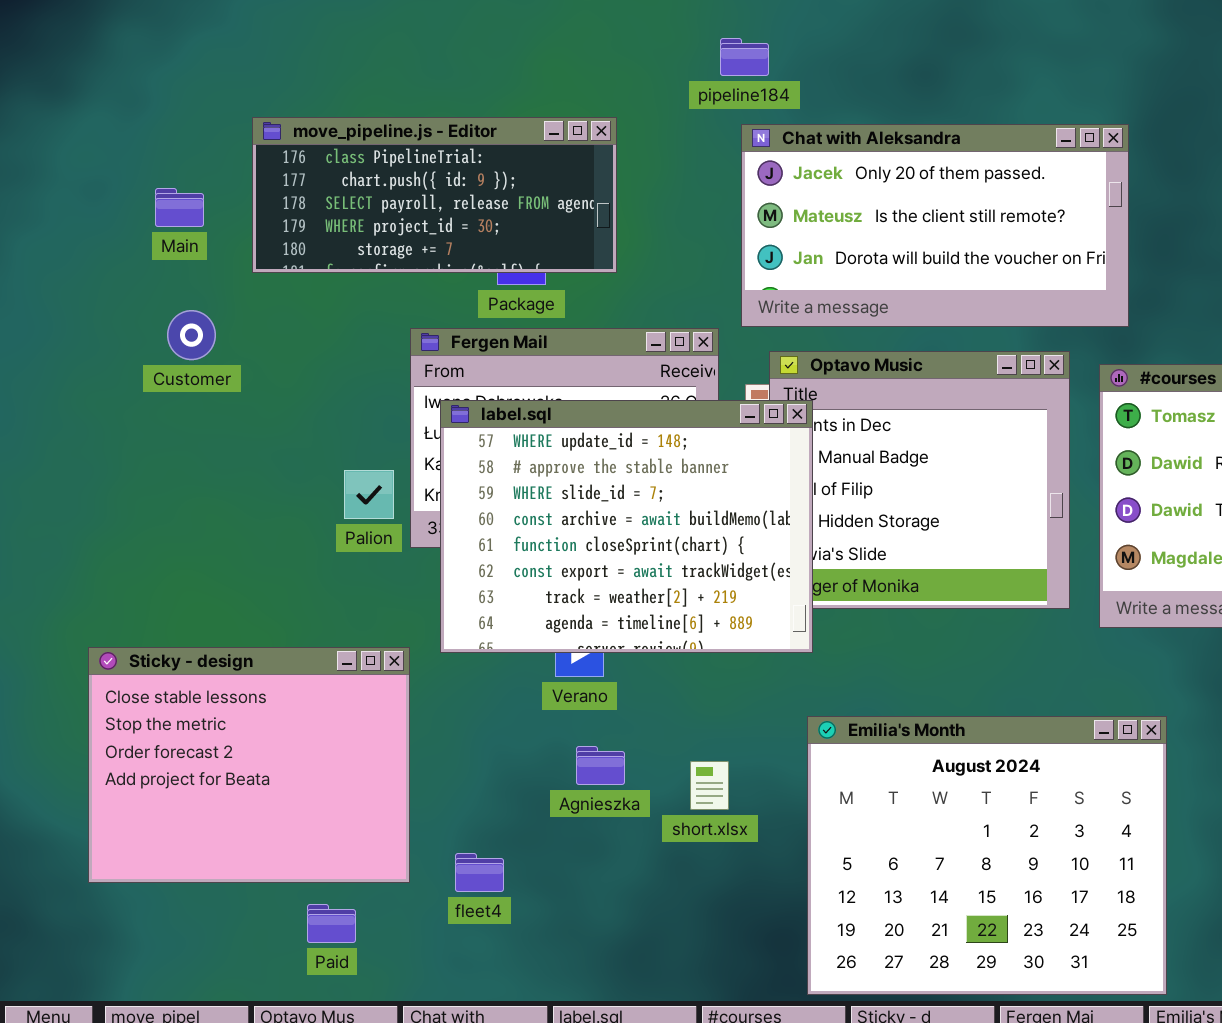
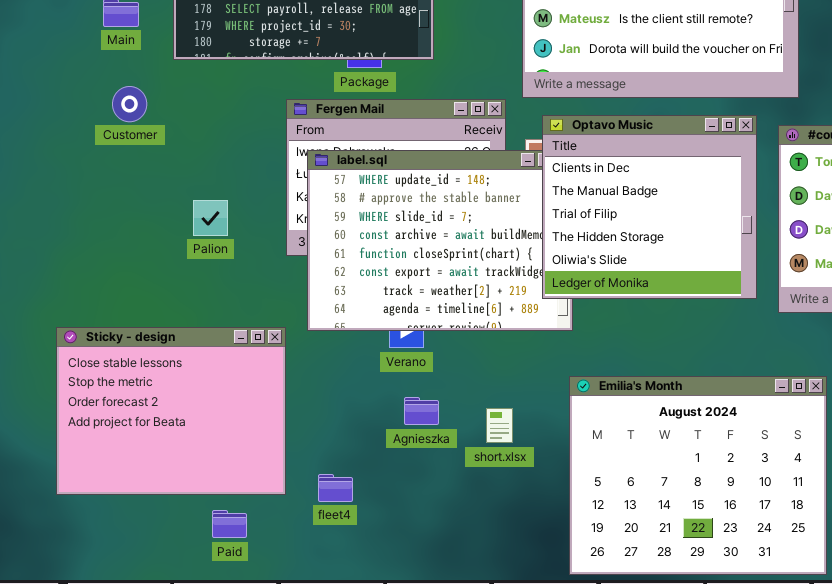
Optavo Music: [769,351,1070,609] -> [542,115,757,299], raised
Palion: [344,470,394,519] -> [193,200,228,236], moved

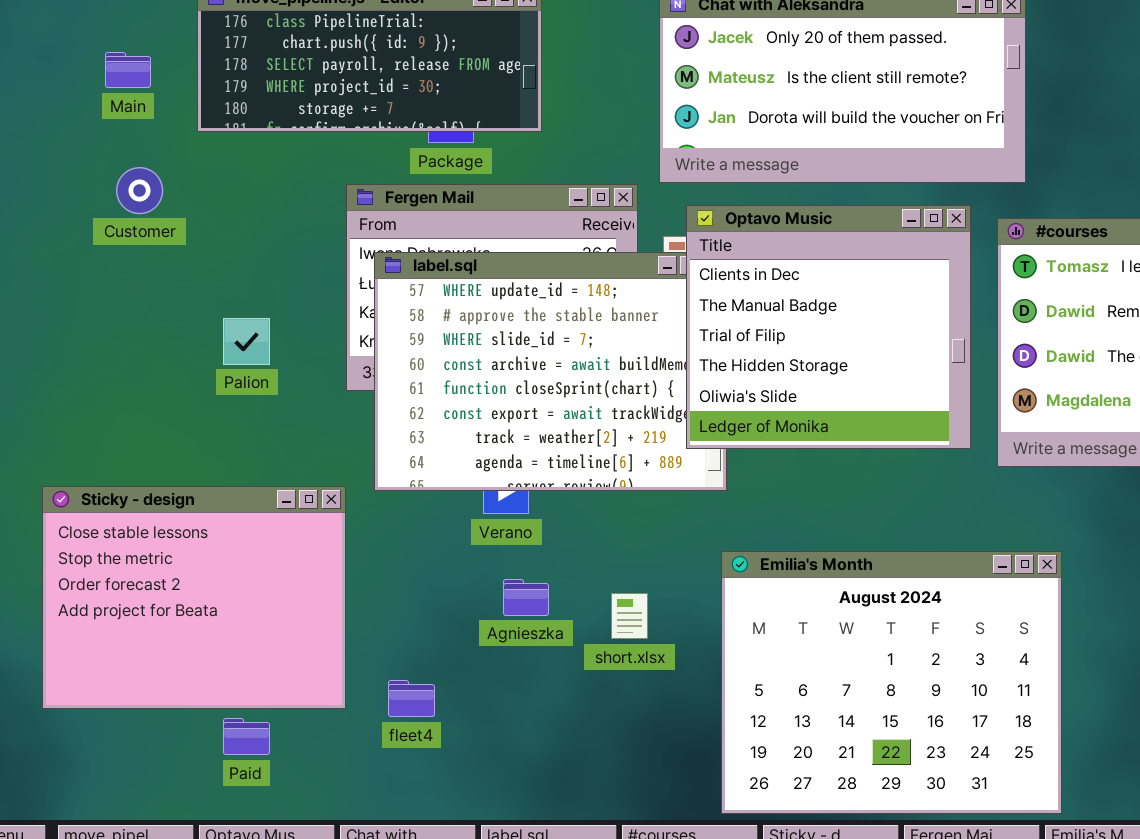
Paid: [212,510,247,538] -> [223,718,270,755], moved

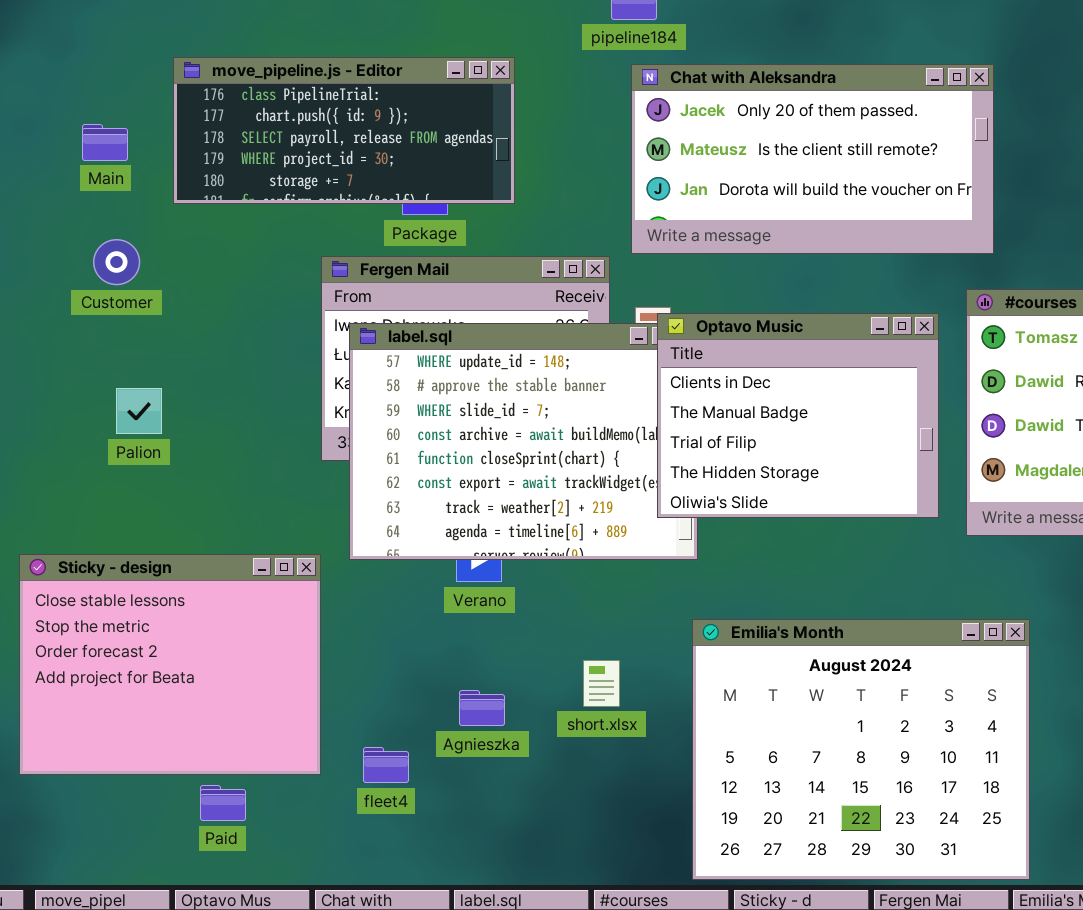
Optavo Music: [686,205,971,449] -> [657,313,939,518], resized
Palion: [223,318,270,365] -> [116,388,162,434], moved
Agnieszka: [503,579,549,616] -> [459,690,505,726], moved

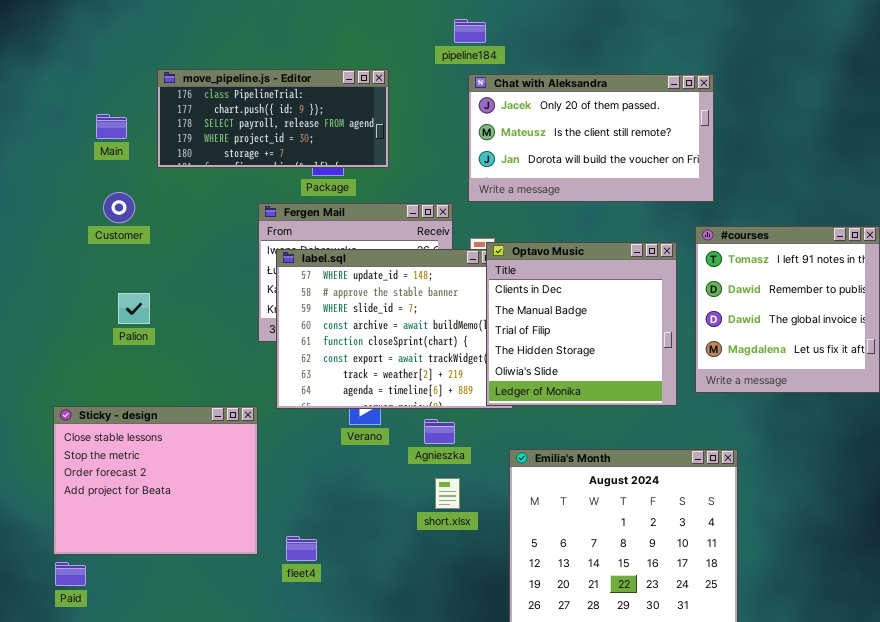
Optavo Music: [657,313,939,518] -> [486,242,677,406], resized
Agnieszka: [459,690,505,726] -> [424,419,455,444], moved
Paid: [200,785,246,821] -> [55,562,86,586], moved

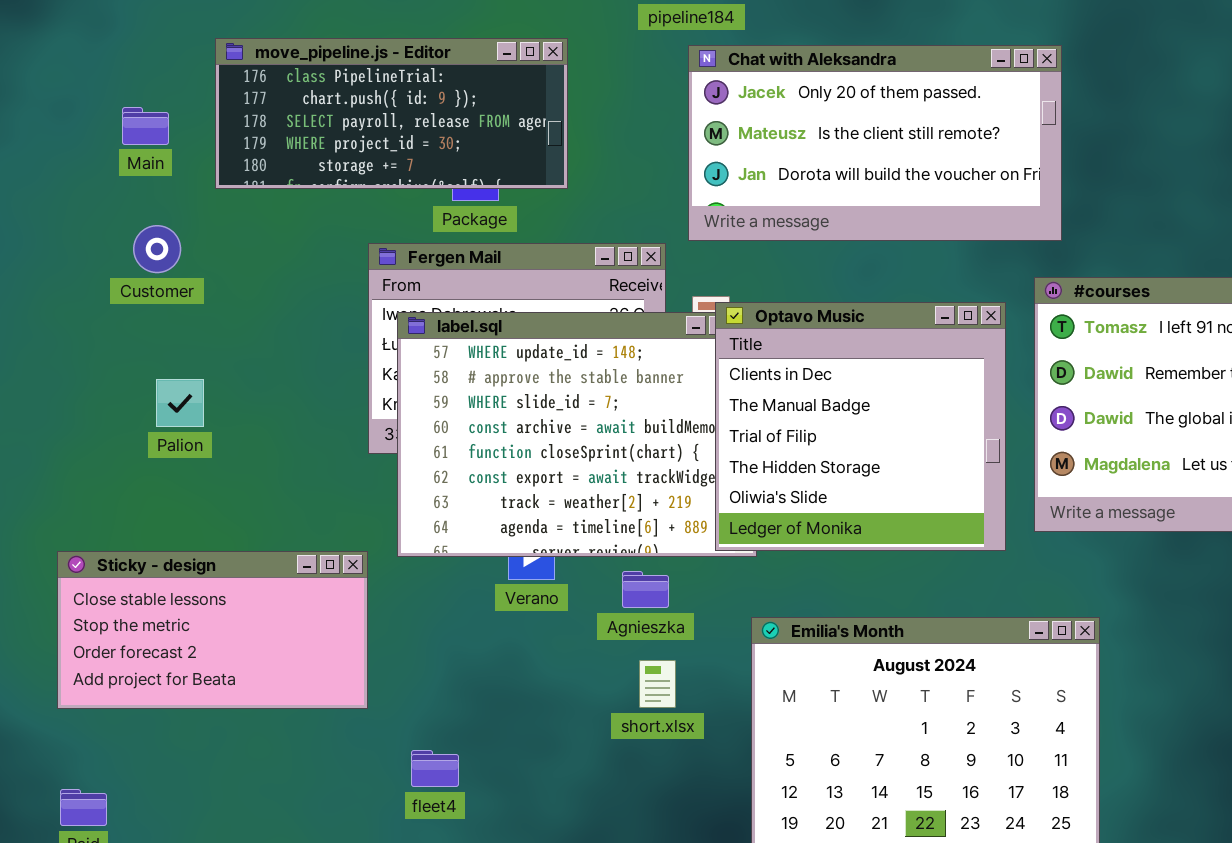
Sticky - design: [53,406,258,555] -> [57,551,368,709], resized

